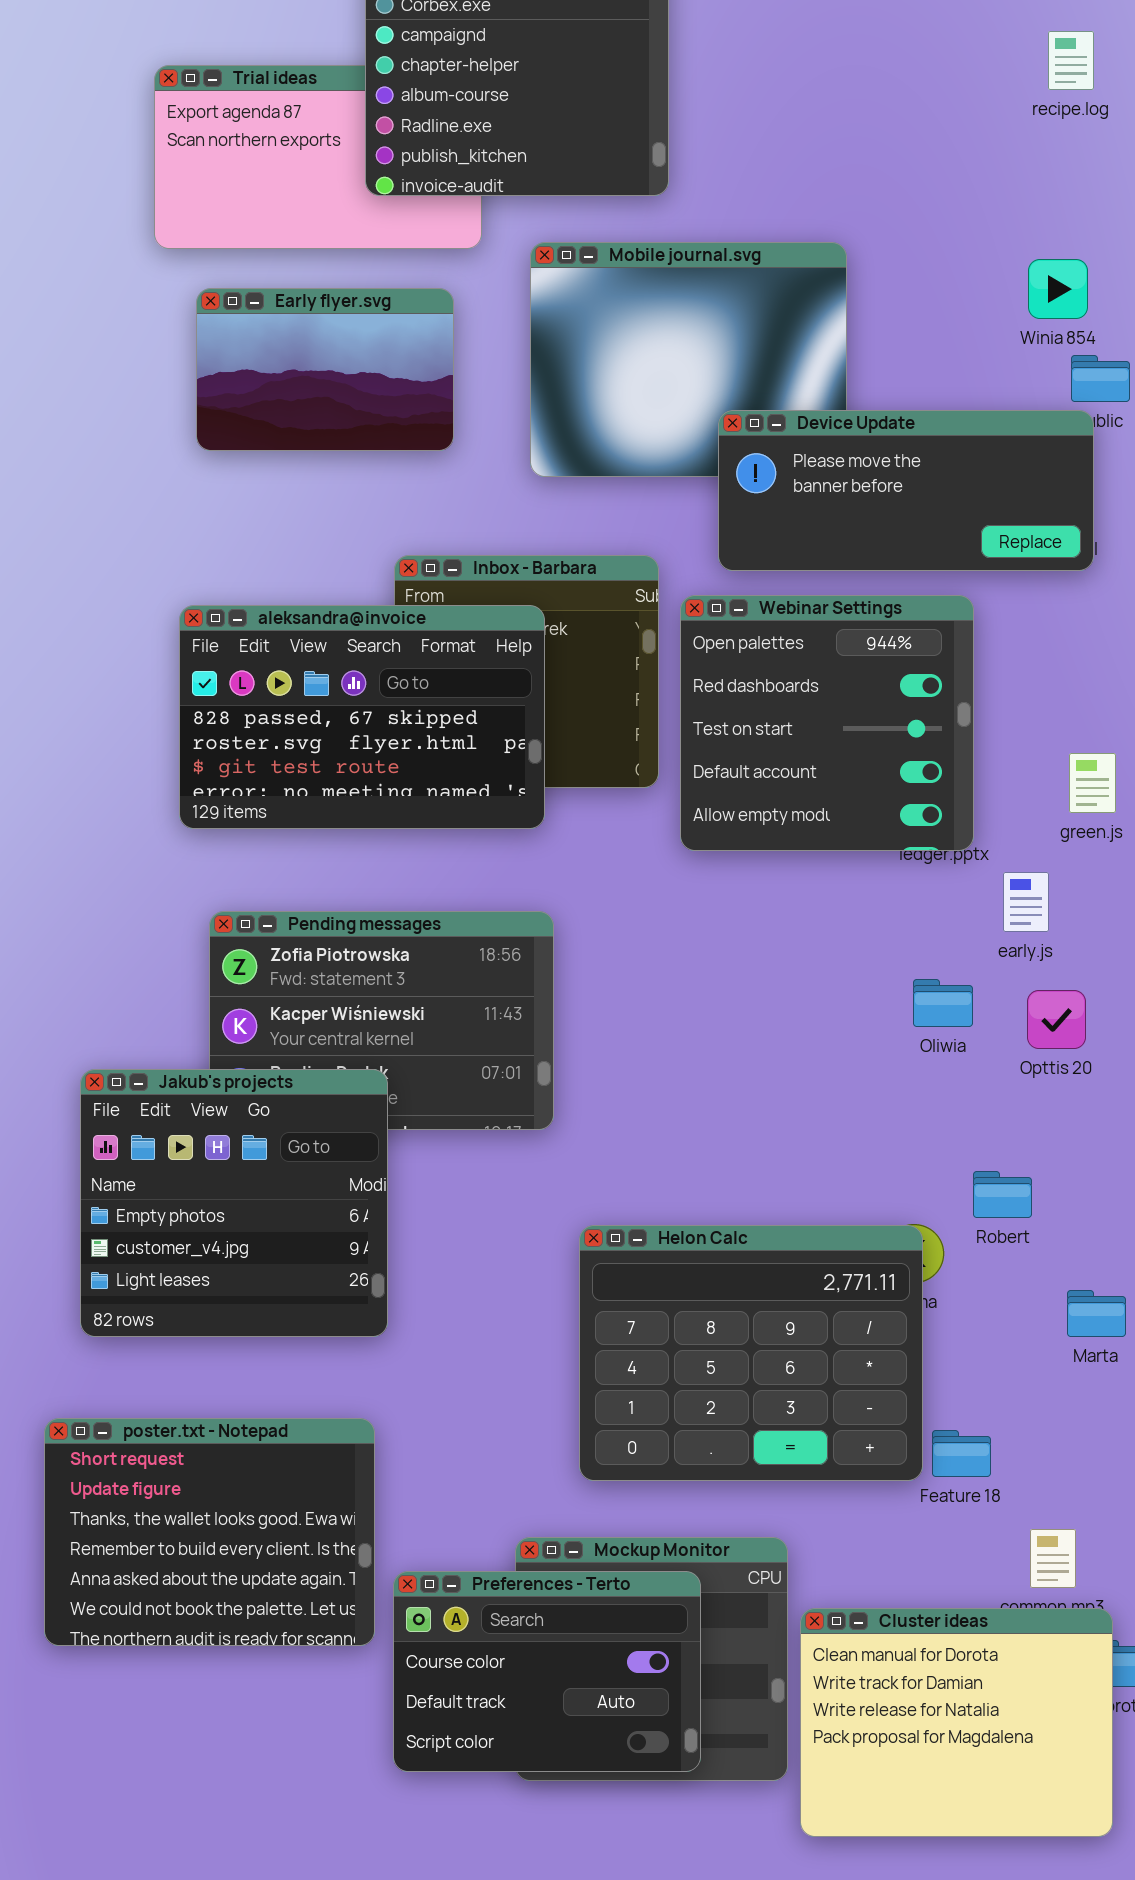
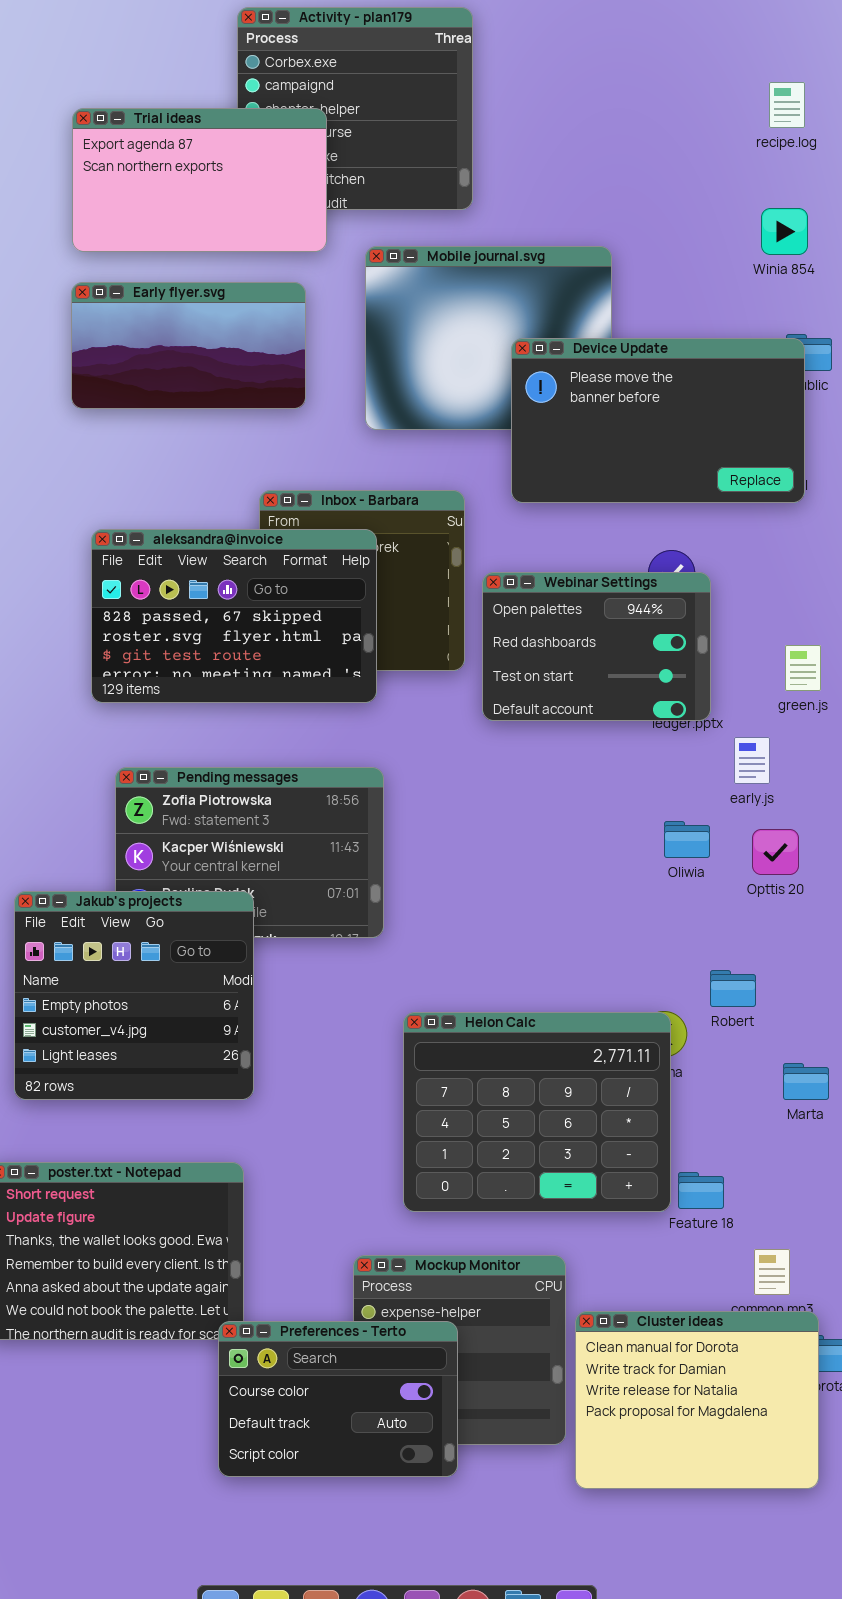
Trial ideas: [154,65,482,249] -> [72,108,327,252], raised
Winia 854: [1028,259,1088,319] -> [761,208,808,255], moved
Early flyer.svg: [196,288,454,451] -> [71,282,306,409], resized
Device Update: [718,410,1094,571] -> [511,338,805,503], resized
Webinar Settings: [680,595,974,851] -> [482,572,711,721], resized
Preferences - Terto: [393,1571,701,1772] -> [218,1321,458,1477], moved

